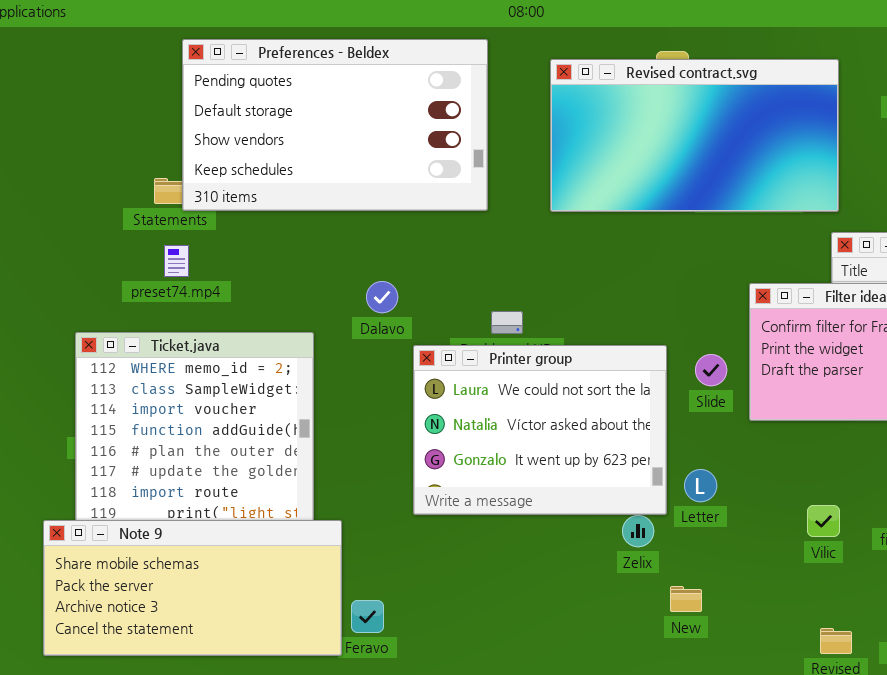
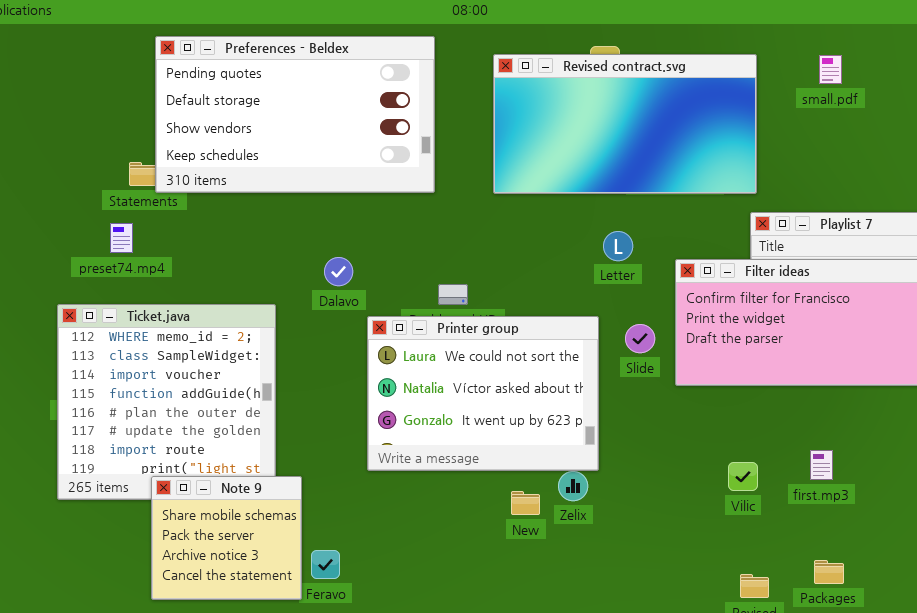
preset74.mp4: [164,245,189,277] -> [110,223,133,253], moved
Letter: [684,469,717,502] -> [603,231,633,261], moved
Note 9: [43,520,342,656] -> [151,476,302,600], resized
New: [670,586,702,612] -> [511,491,540,515], moved

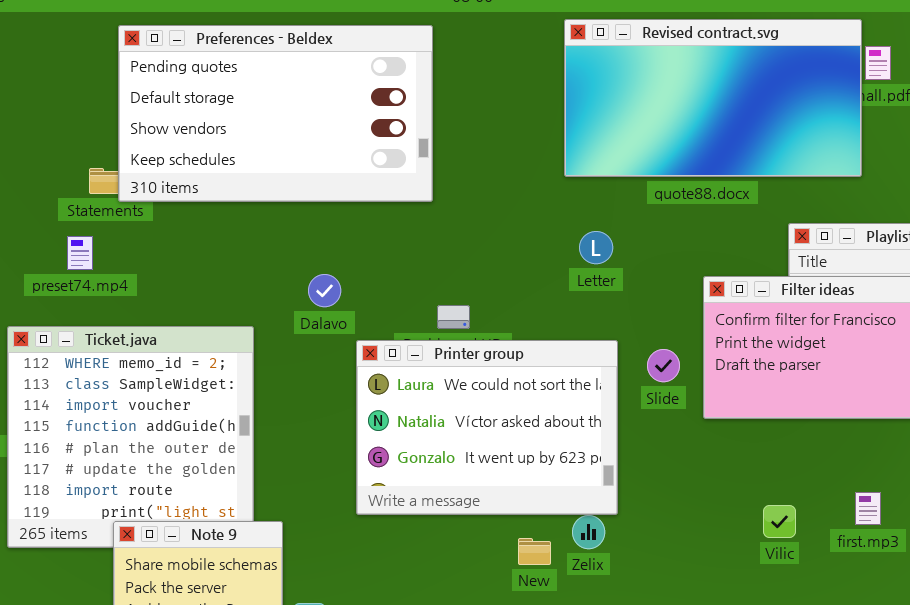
Revised contract.svg: [493,54,757,194] -> [564,19,862,177], moved
Letter: [603,231,633,261] -> [579,231,613,264], moved

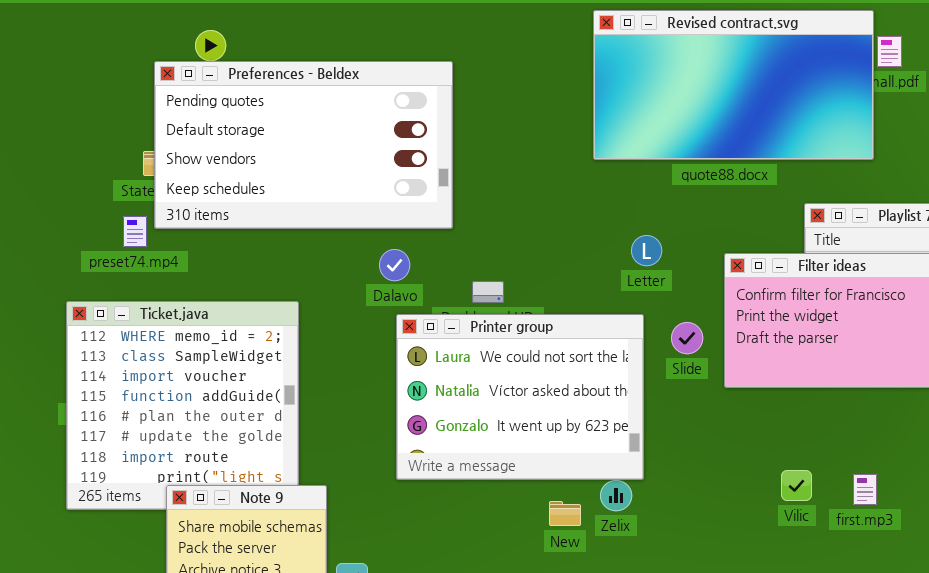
Preferences - Beldex: [118,25,433,202] -> [154,61,453,229], moved
Letter: [579,231,613,264] -> [631,235,662,266], moved
Dalavo: [308,274,341,307] -> [379,249,410,281], moved
first.mp3: [855,492,881,525] -> [853,474,877,505], moved

